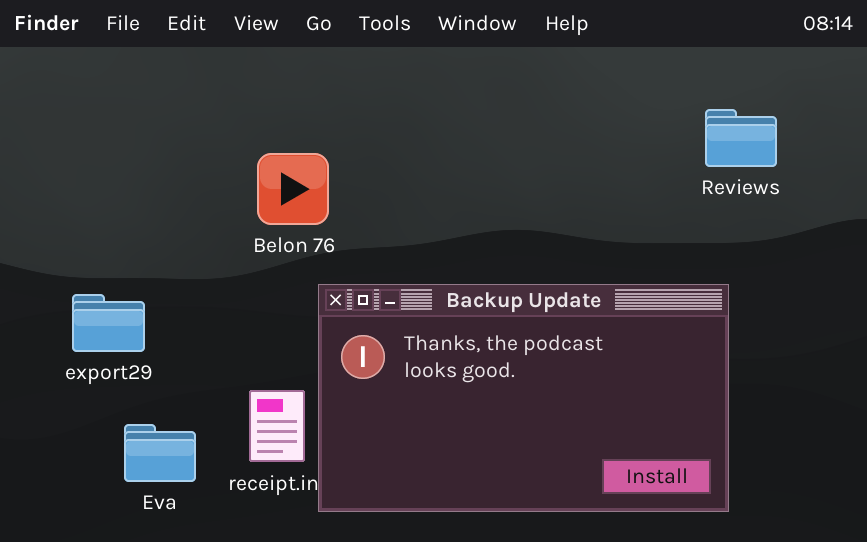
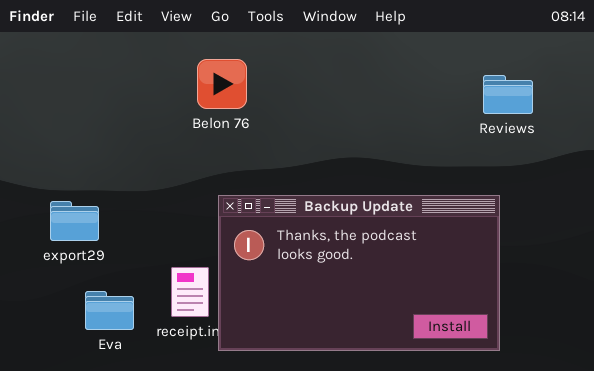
Belon 76: [257,153,329,225] -> [197,59,247,109], moved

